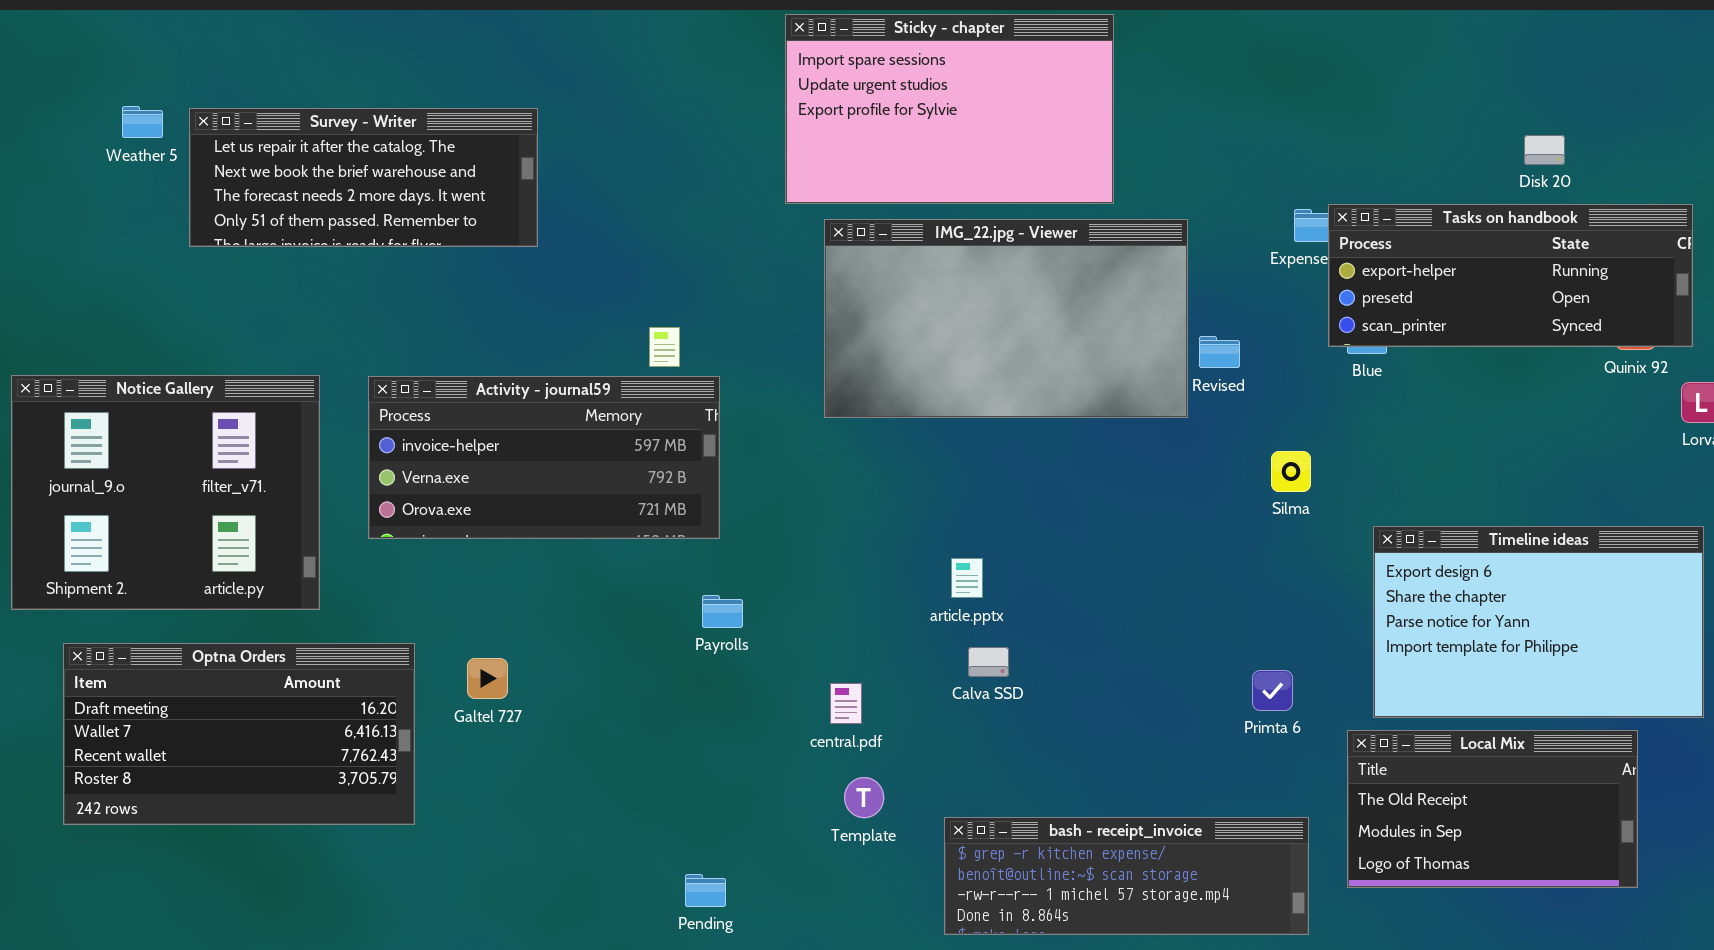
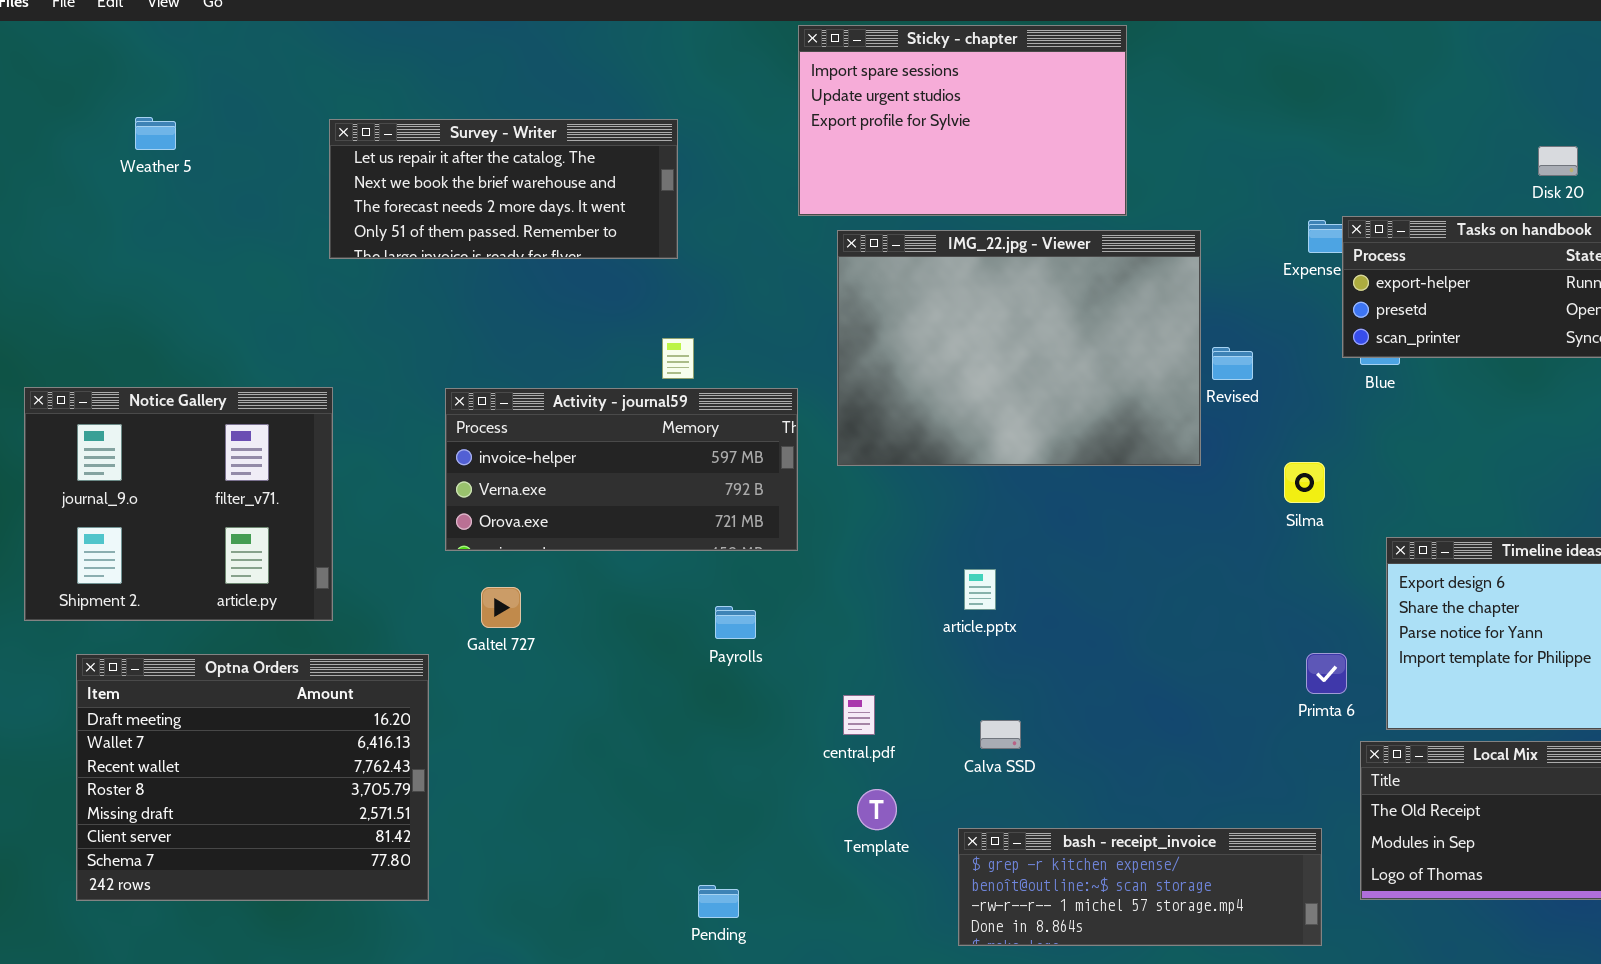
Survey - Writer: [189,108,538,247] -> [329,119,678,259], moved
IMG_22.jpg - Viewer: [824,219,1188,418] -> [837,230,1201,466], resized
Activity - journal59: [368,376,720,539] -> [445,388,798,551], moved
Optna Orders: [63,643,415,825] -> [76,654,429,901], resized
Calva SSD: [968,647,1009,677] -> [980,720,1021,749], moved
Galtel 727: [467,658,508,699] -> [481,587,521,628], moved
Primta 6: [1252,670,1293,711] -> [1306,653,1347,694], moved

